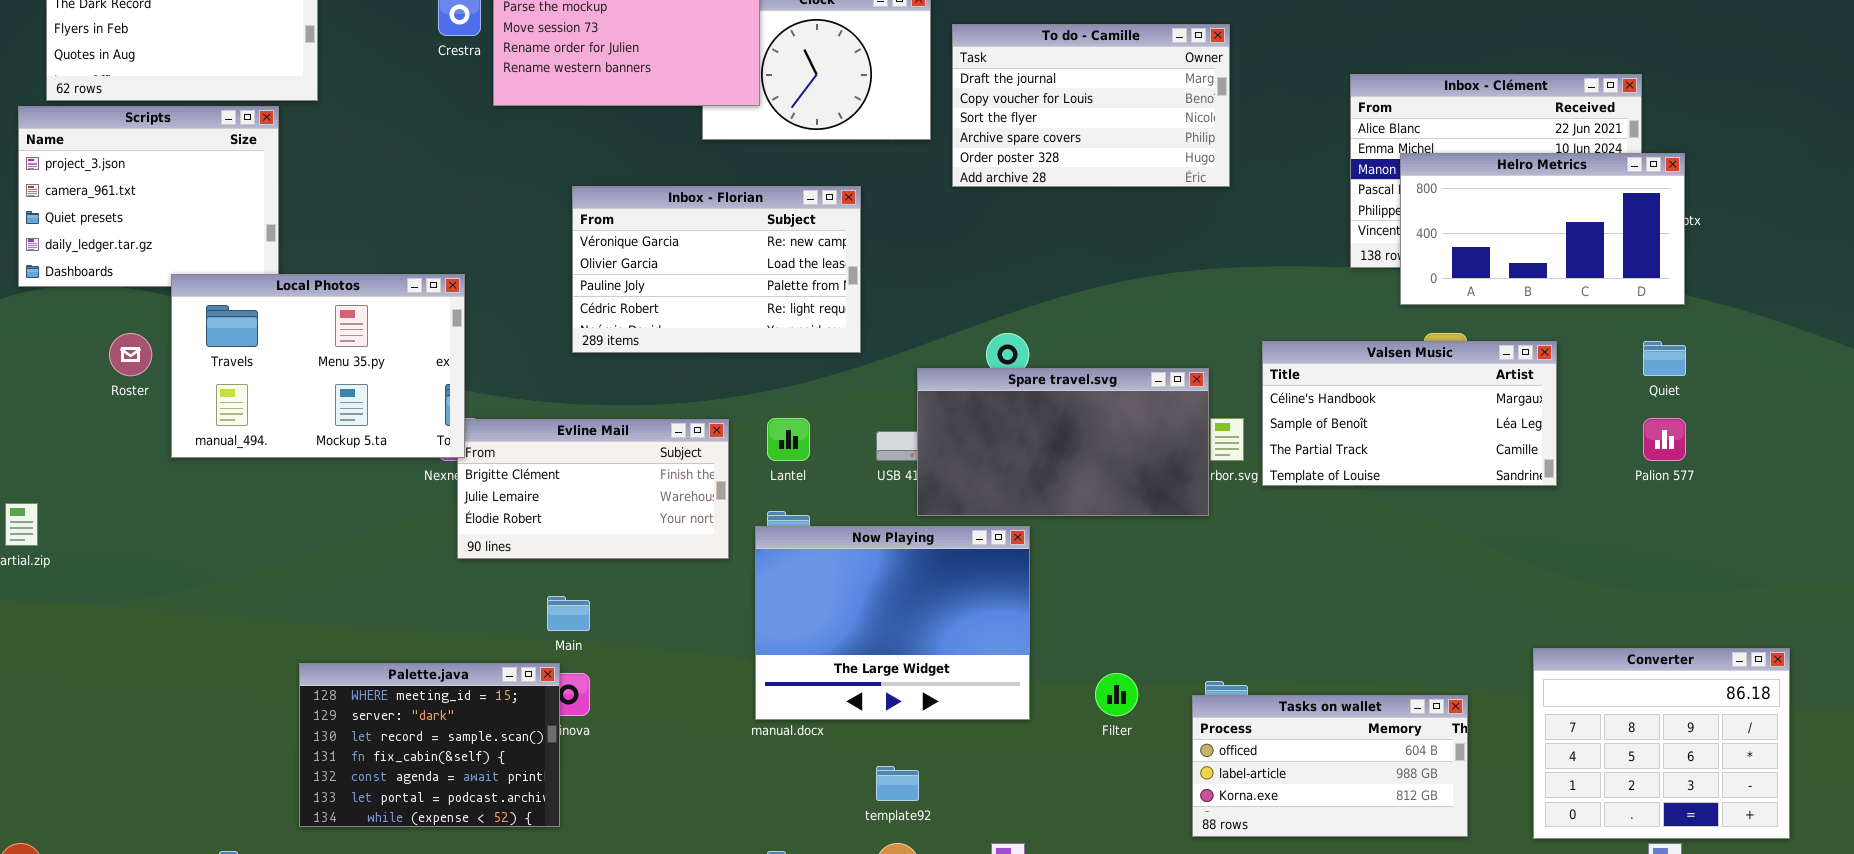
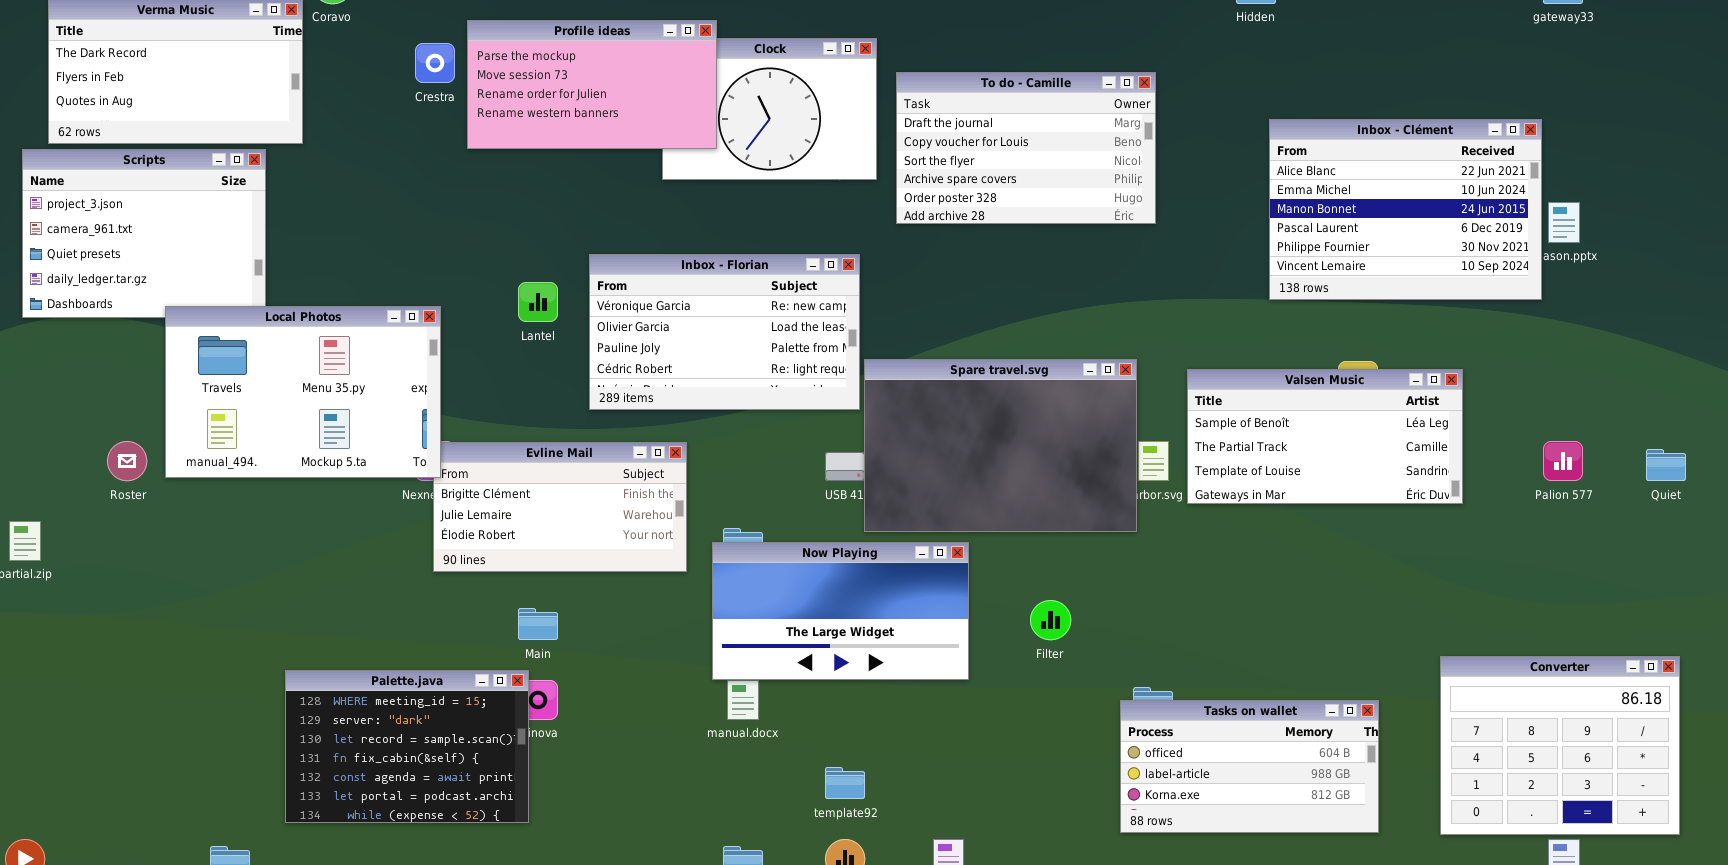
Helro Metrics: [1400,153,1685,305] -> none, closed
Inbox - Florian: [572,186,861,353] -> [589,254,860,410], moved
Roster: [109,333,152,376] -> [107,441,147,481], moved
Valsen Music: [1262,341,1557,486] -> [1187,369,1463,504], scrolled down 1 row
Quiet: [1643,341,1686,376] -> [1646,449,1686,481], moved
Spare travel.svg: [917,368,1209,516] -> [864,359,1137,532], resized
Lantel: [767,418,810,461] -> [518,282,558,322], moved
Now Playing: [755,526,1030,720] -> [712,542,969,680], resized
Filter: [1095,673,1138,716] -> [1030,600,1071,640], moved

